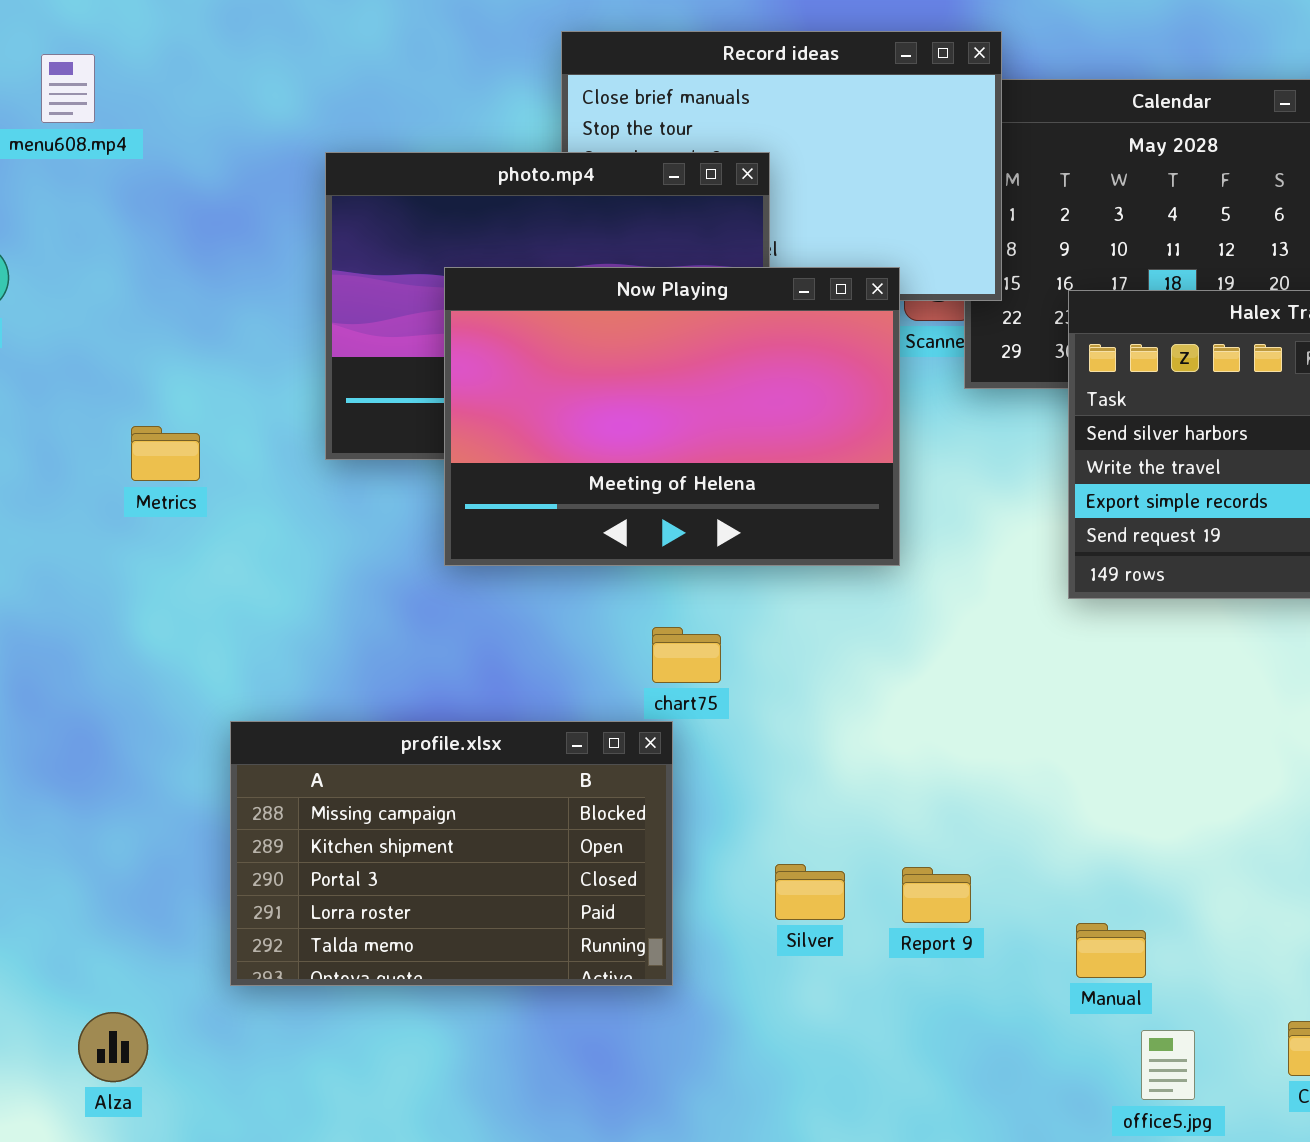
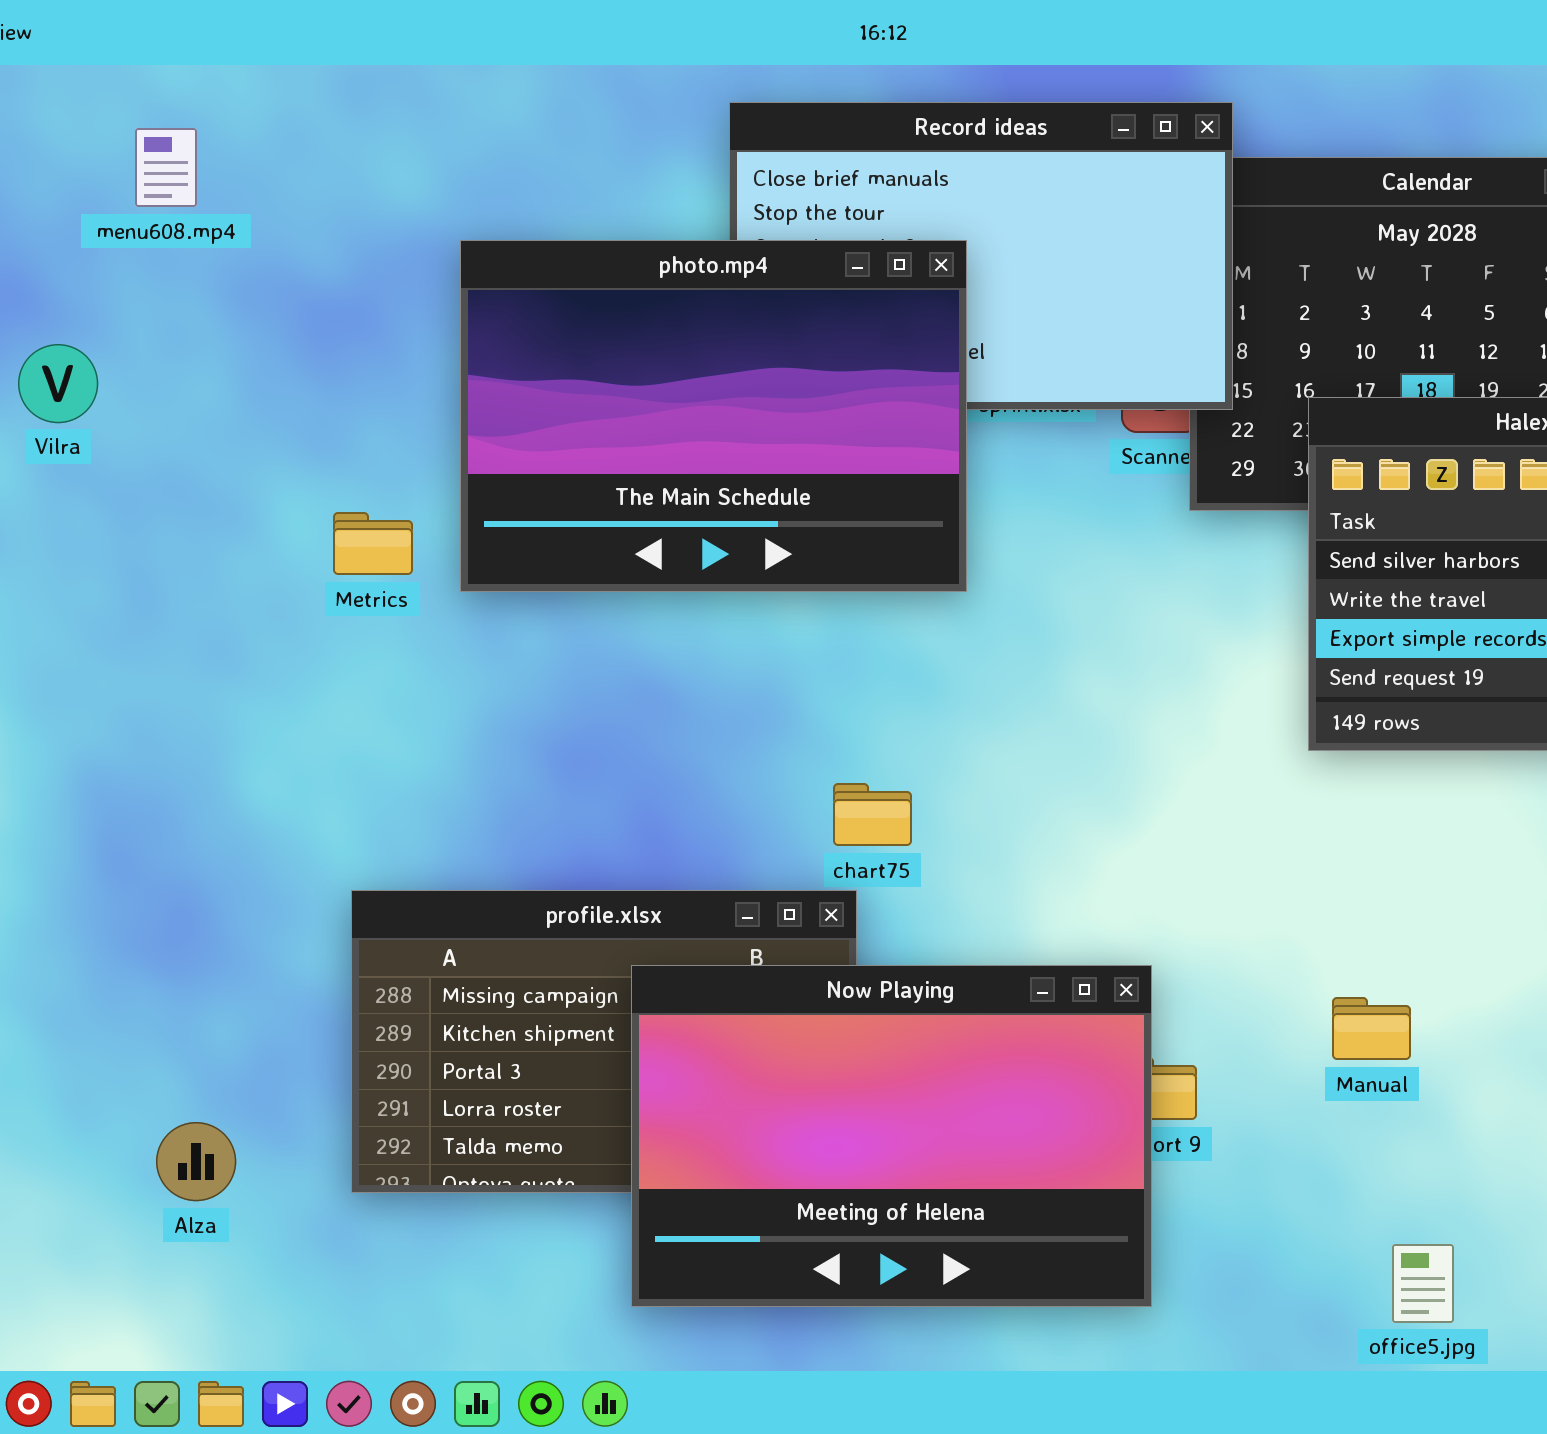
Now Playing: [444,267,900,566] -> [631,965,1152,1307], moved
Metrics: [131,426,200,481] -> [333,512,413,575], moved
Manual: [1076,923,1146,978] -> [1332,997,1411,1060], moved
Alza: [78,1012,148,1082] -> [156,1122,236,1201], moved

